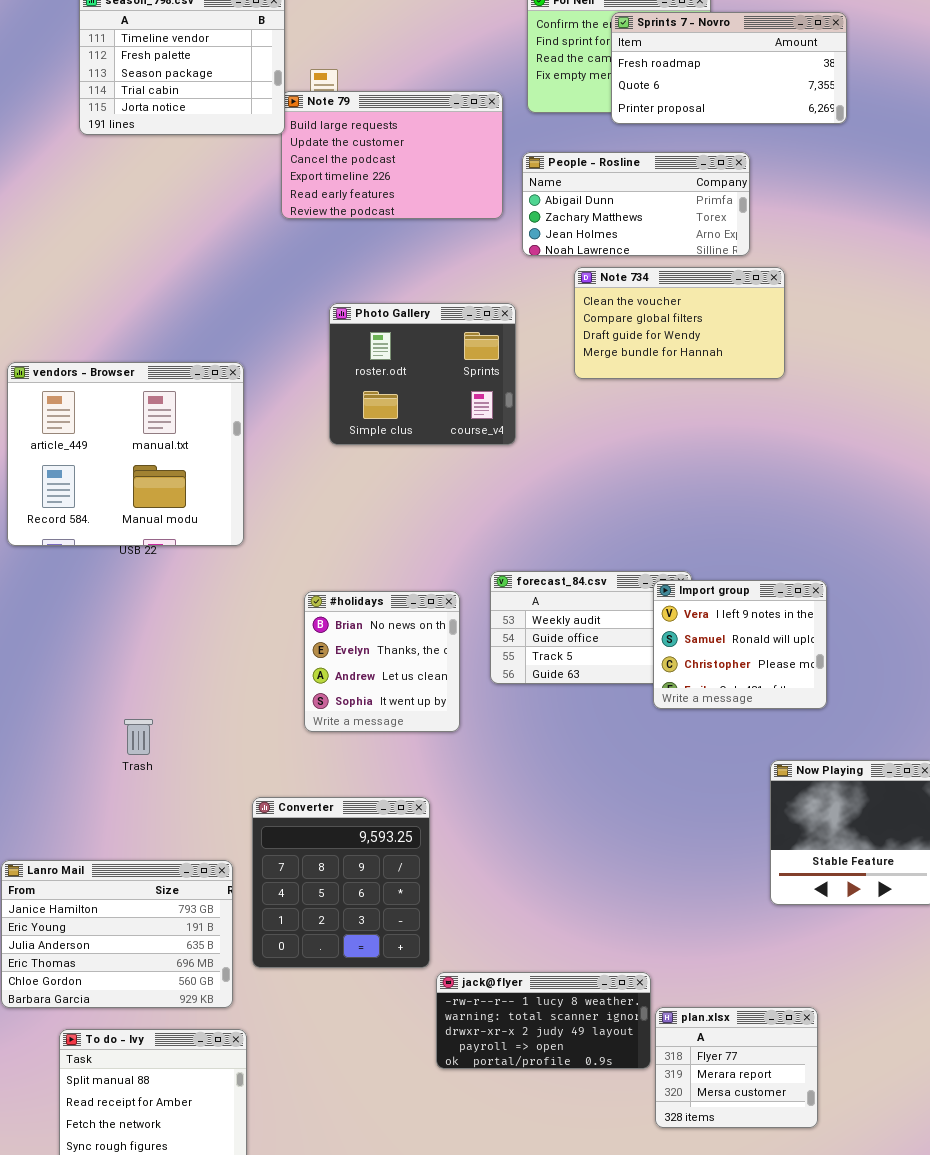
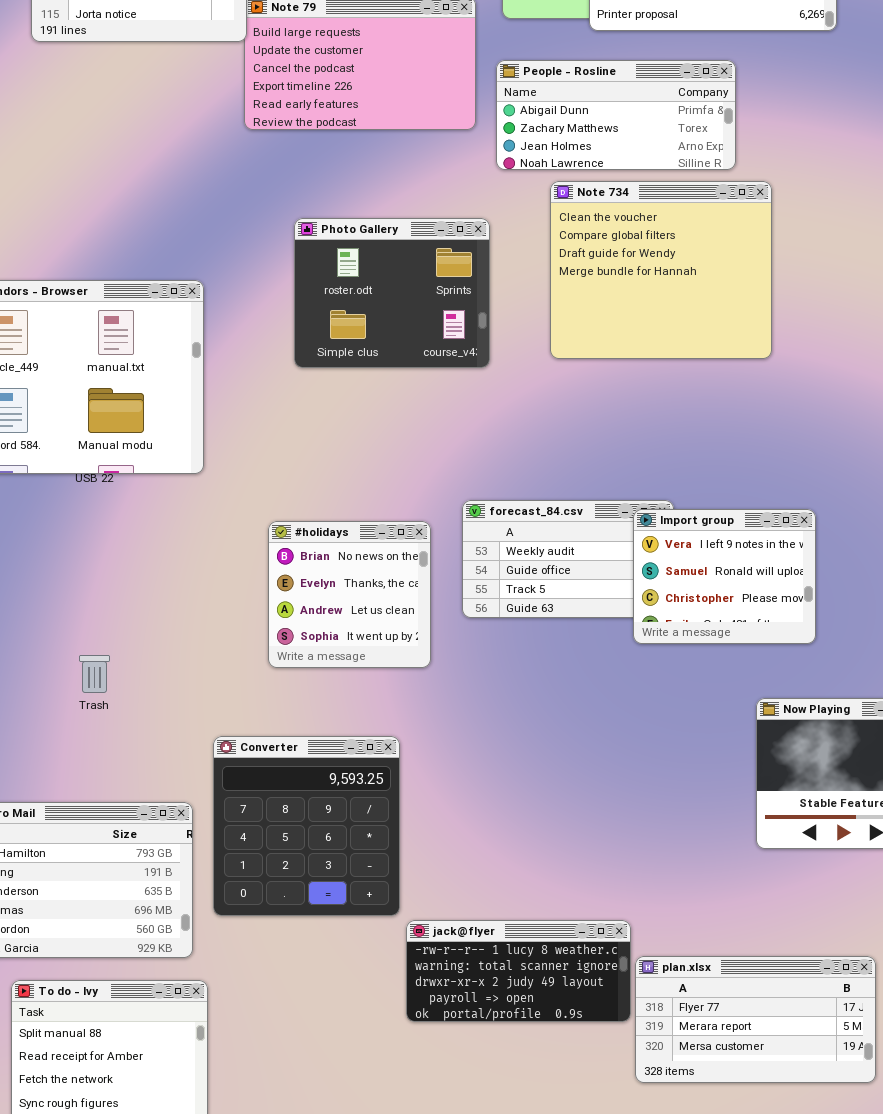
Note 734: [574,267,785,379] -> [550,181,772,359], resized
plan.xlsx: [655,1007,818,1128] -> [635,956,876,1083], resized

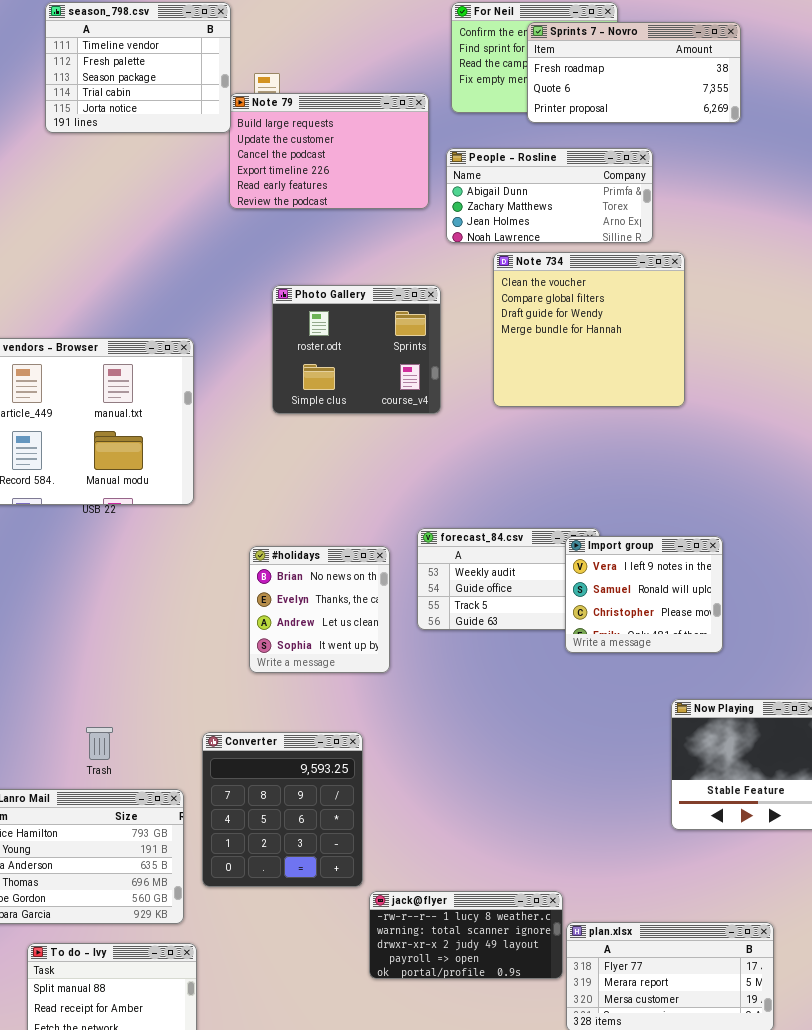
Trash: [79,655,110,693] -> [86,727,113,760], moved

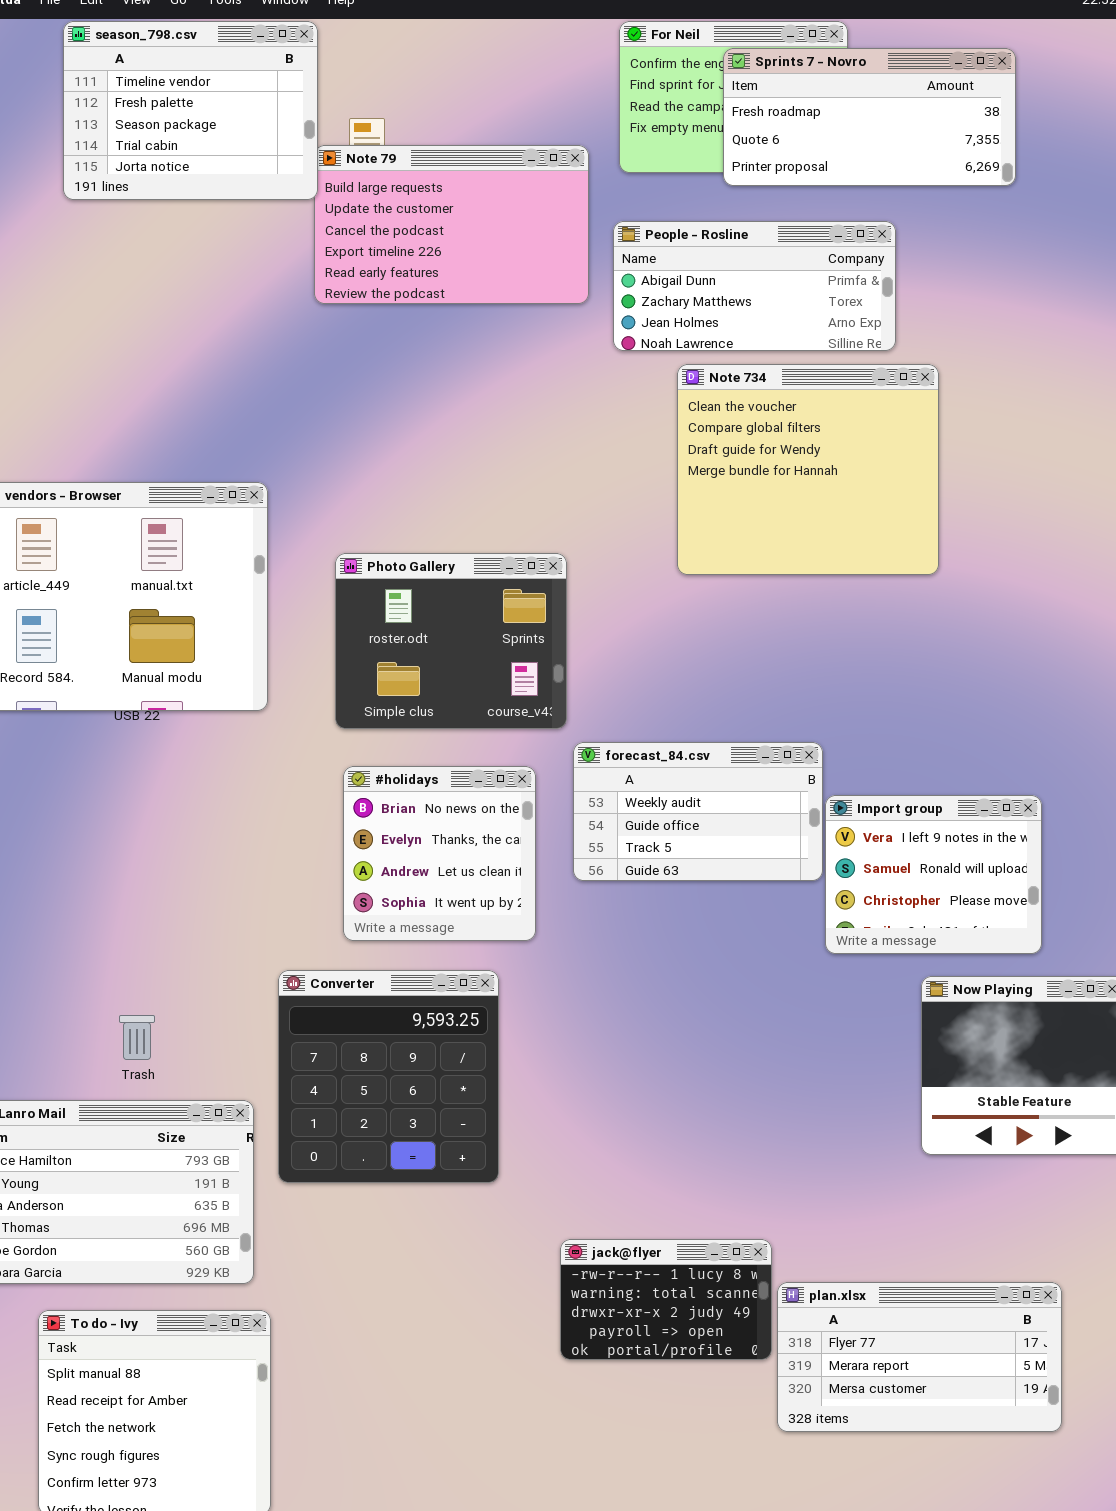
Photo Gallery: [272,285,441,414] -> [335,553,567,729], moved
Import group: [565,536,723,653] -> [825,795,1042,954], moved
Converter: [202,732,363,887] -> [278,970,499,1183], moved
jack@flyer: [369,891,563,979] -> [560,1239,772,1360], resized

